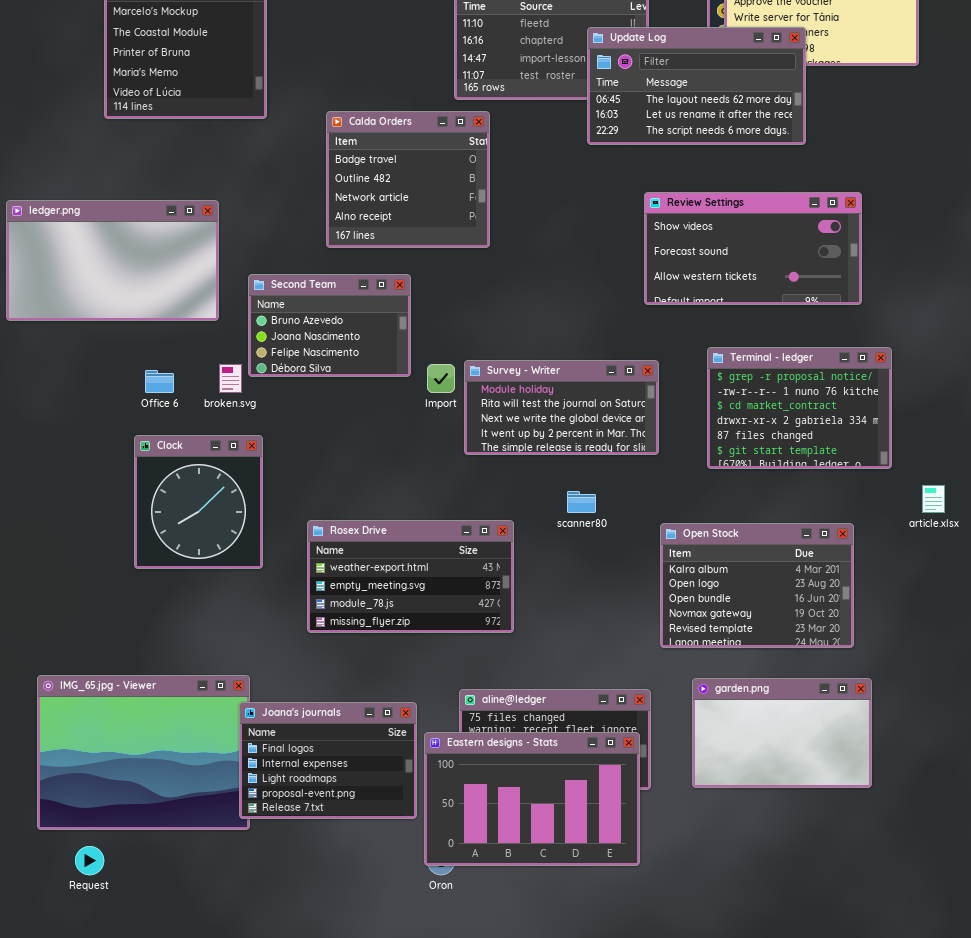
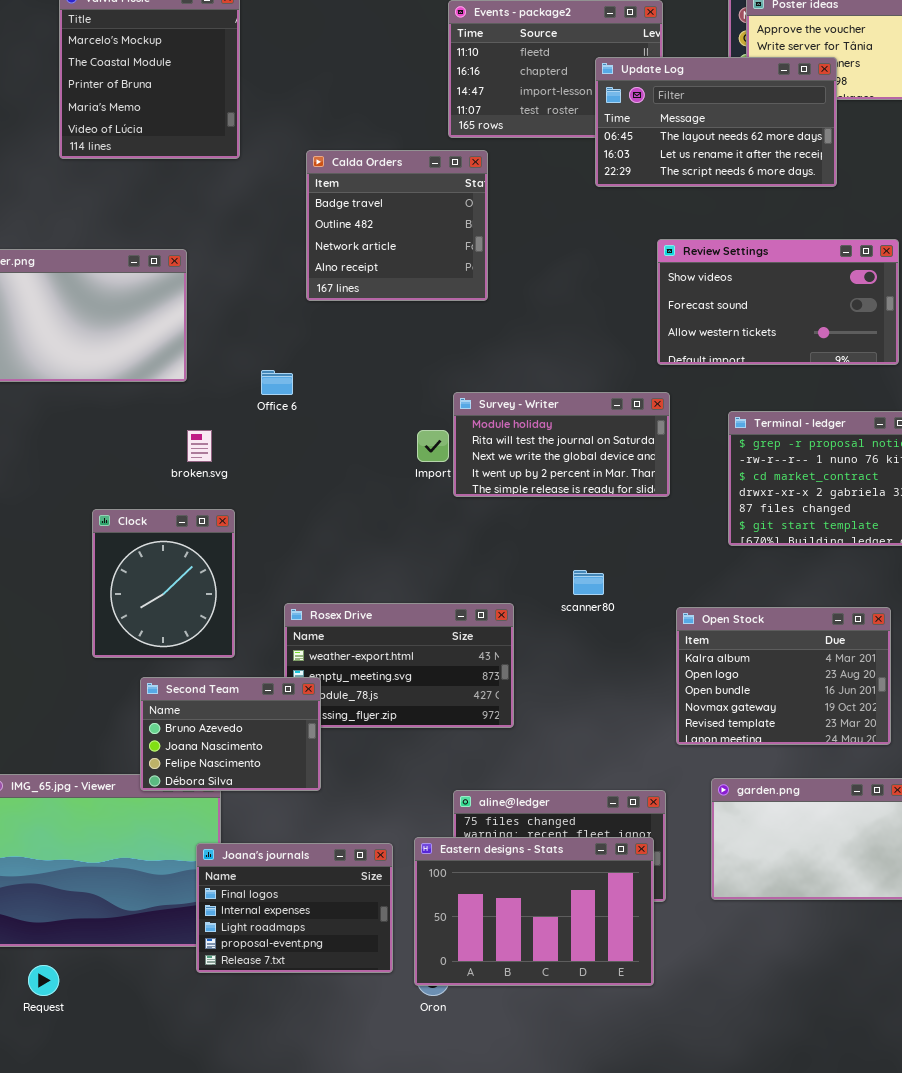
Second Team: [248,274,411,377] -> [140,677,321,791], moved
Survey - Writer: [464,360,659,455] -> [453,392,670,497], moved
Office 6: [145,370,174,393] -> [261,370,293,395], moved
Joana's journals: [239,702,417,819] -> [196,843,393,973], moved

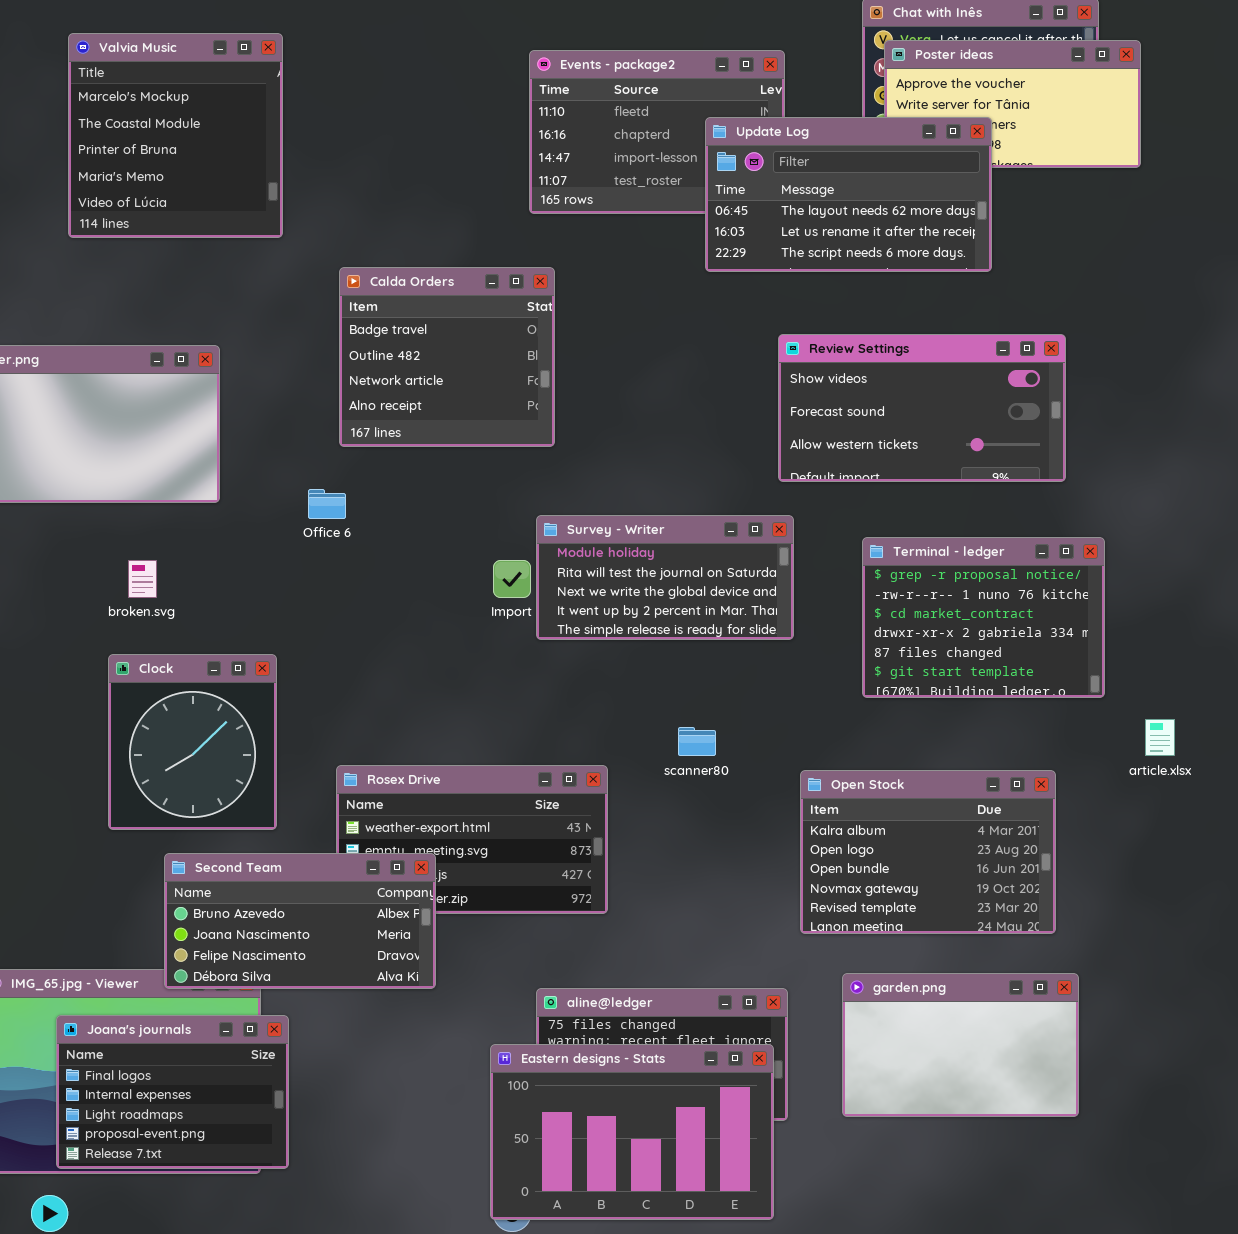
Calda Orders: [306,150,488,301] -> [339,267,555,447], moved
broken.svg: [187,430,212,462] -> [128,560,157,598], moved
Second Team: [140,677,321,791] -> [164,853,436,989], resized
Joana's journals: [196,843,393,973] -> [56,1015,289,1169], moved

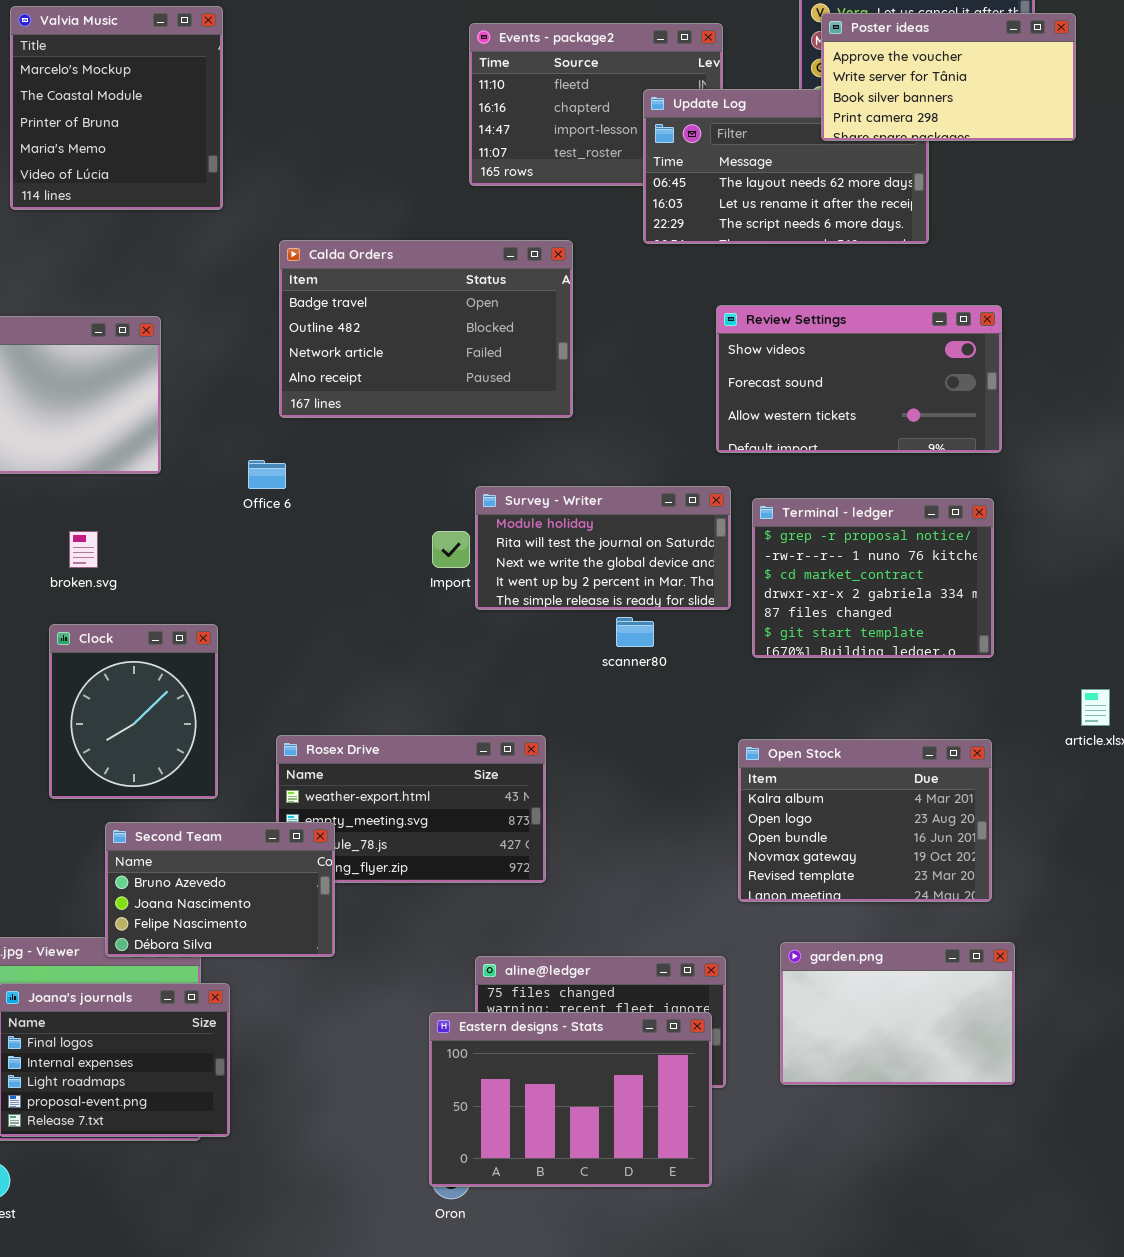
Poster ideas: [884,40,1141,168] -> [821,13,1076,141], raised
Calda Orders: [339,267,555,447] -> [279,240,573,418], resized
Terminal - ledger: [862,537,1105,698] -> [752,498,994,658], moved
scanner80: [678,727,716,756] -> [616,617,654,647], moved
Second Team: [164,853,436,989] -> [105,822,335,957], resized

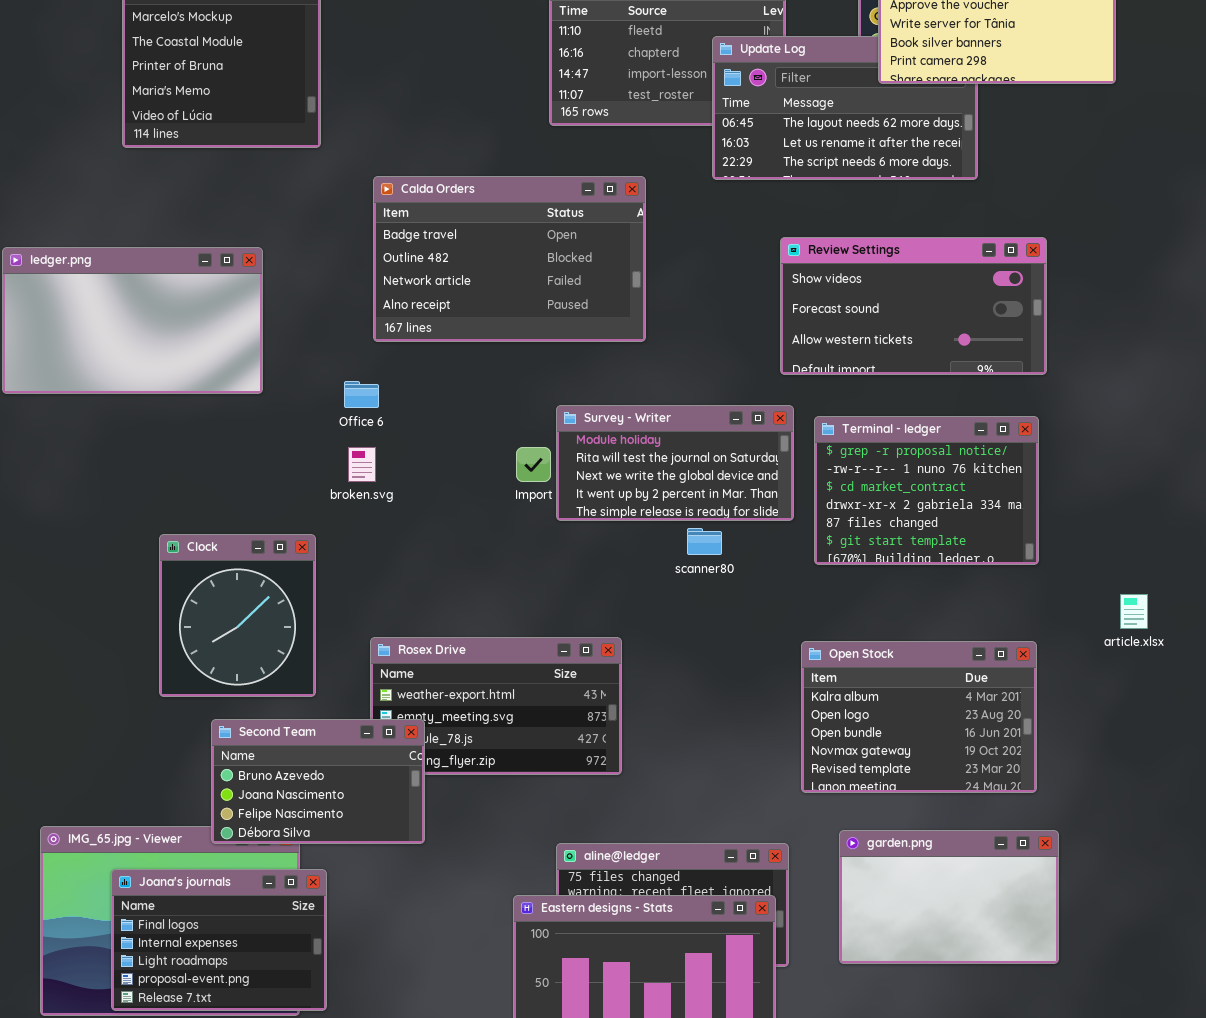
broken.svg: [69,531,98,568] -> [348,447,376,482], moved

